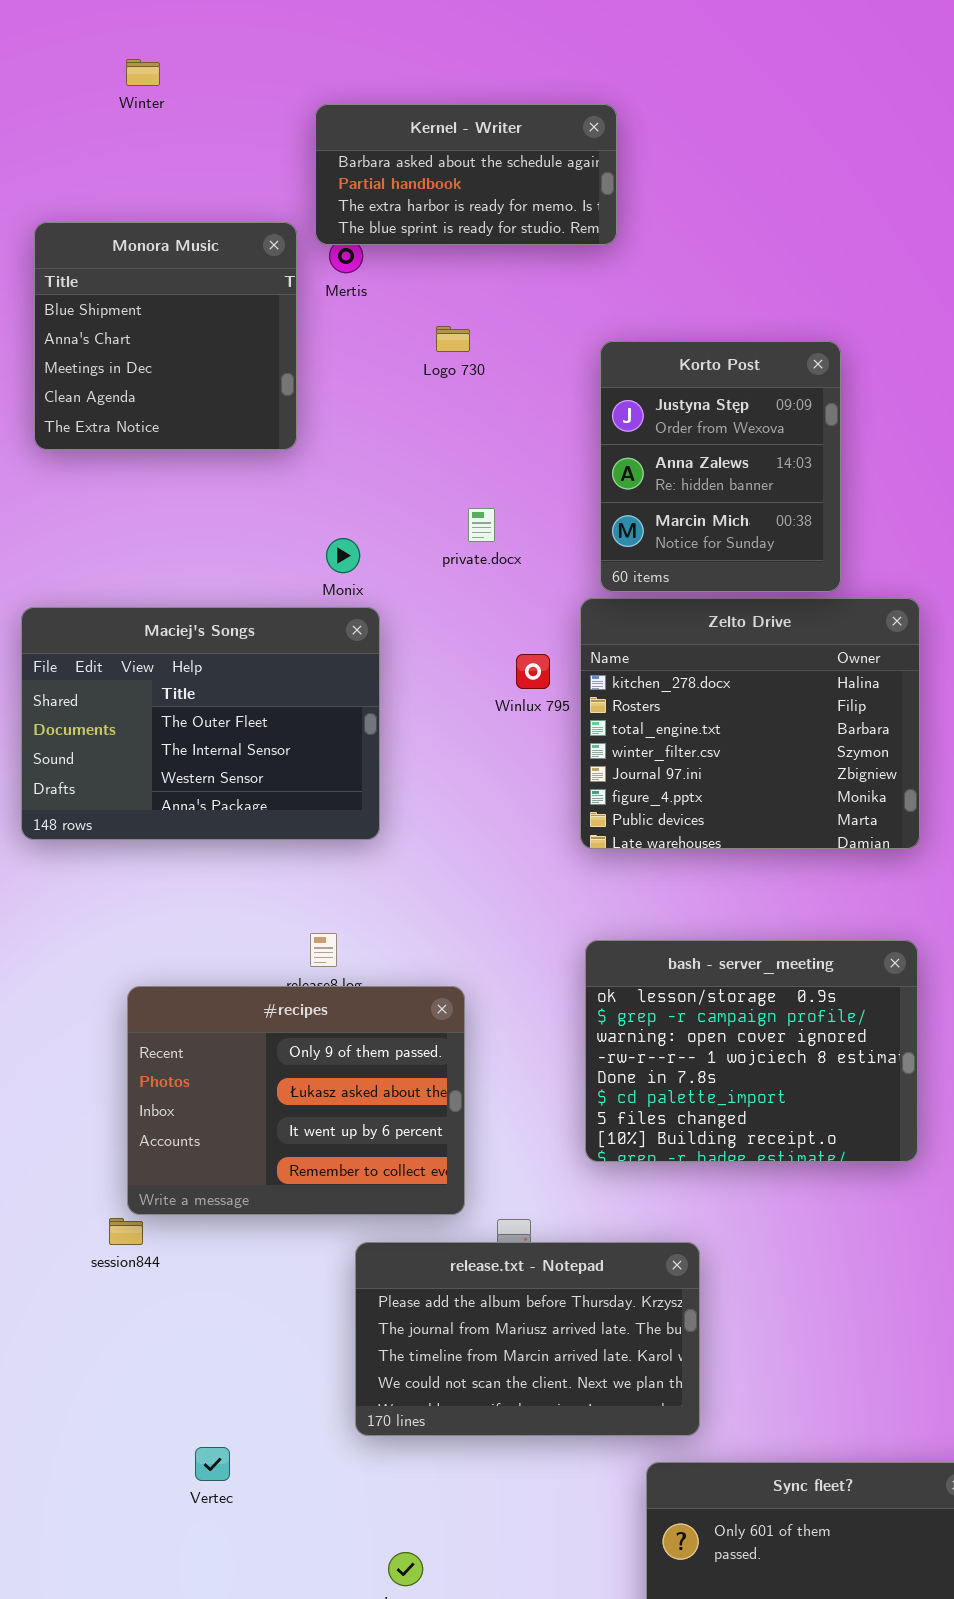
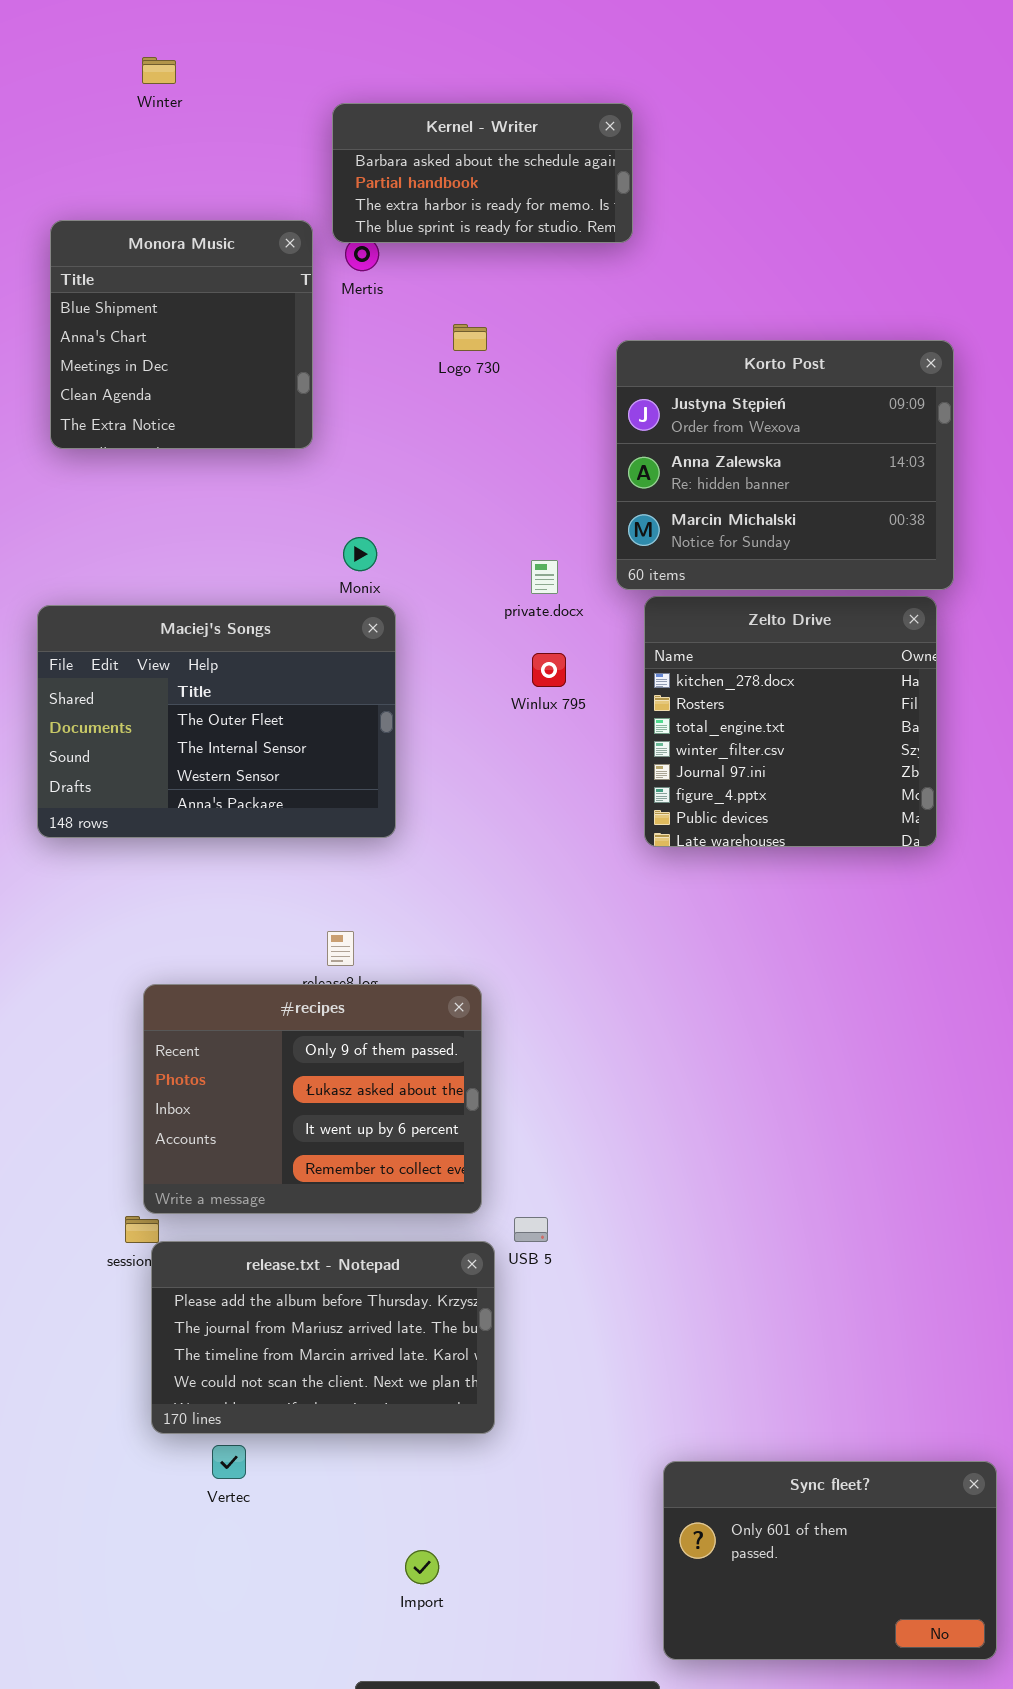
Korto Post: [600,341,841,592] -> [616,340,954,590], resized
private.docx: [468,508,495,542] -> [531,560,558,594], moved
Zelto Drive: [580,598,920,849] -> [644,596,937,847], resized
bash - server_meeting: [585,940,918,1162] -> none, closed
release.txt - Notepad: [355,1242,700,1436] -> [151,1241,495,1434], moved

